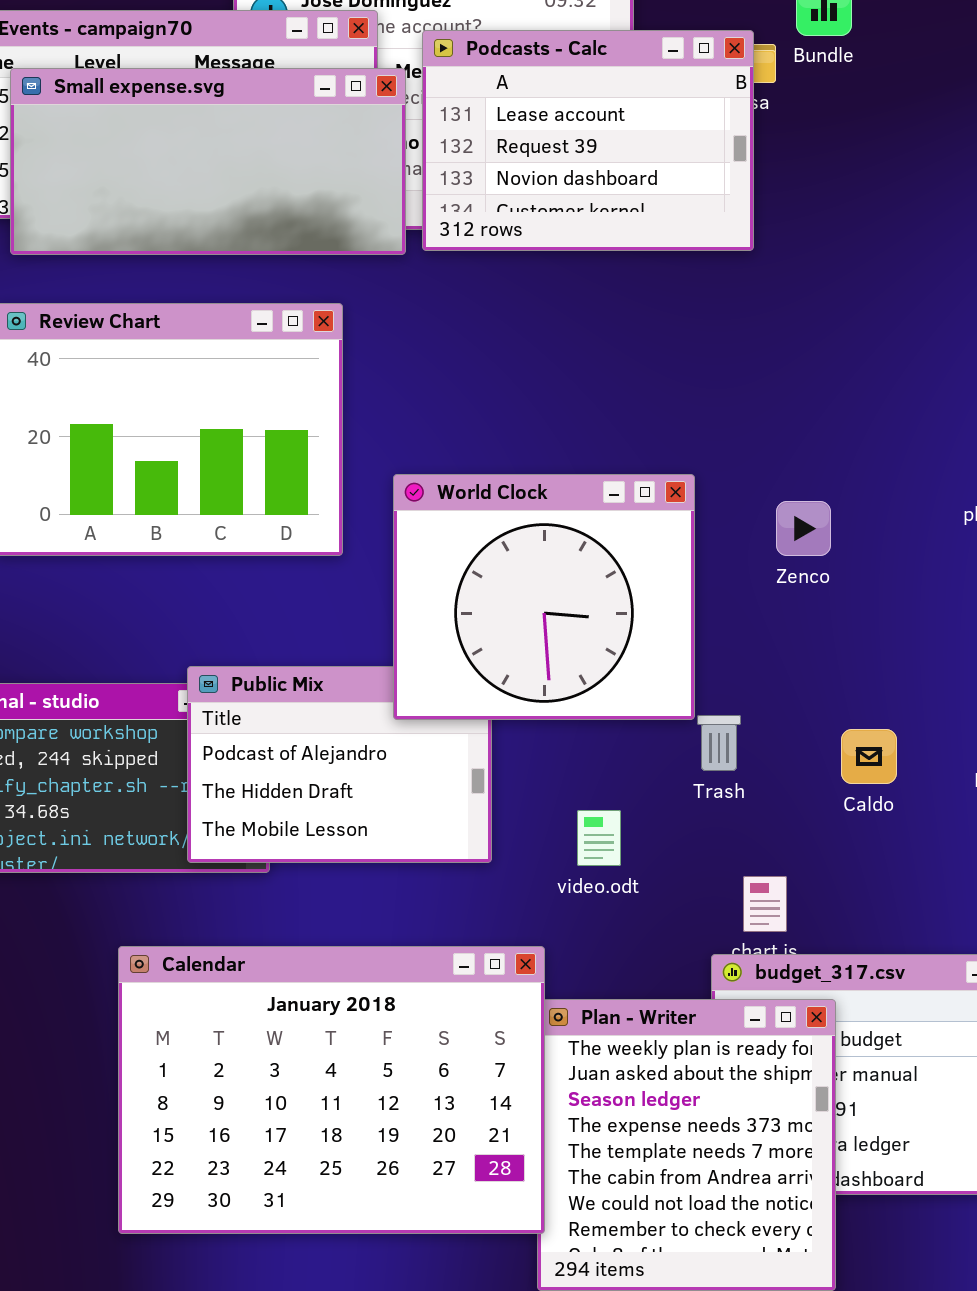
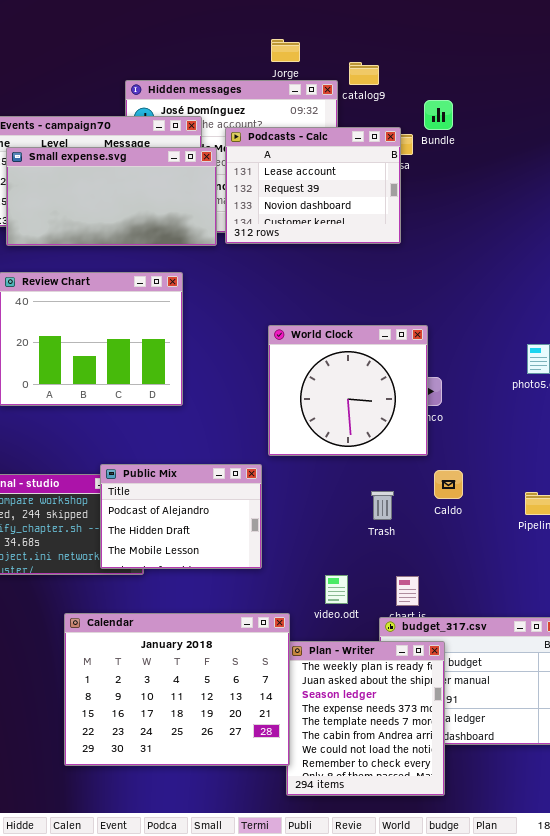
World Clock: [393,474,695,720] -> [268,325,428,456], moved
Caldo: [841,729,897,784] -> [434,470,463,499], moved
video.odt: [577,810,621,866] -> [325,575,348,604], moved

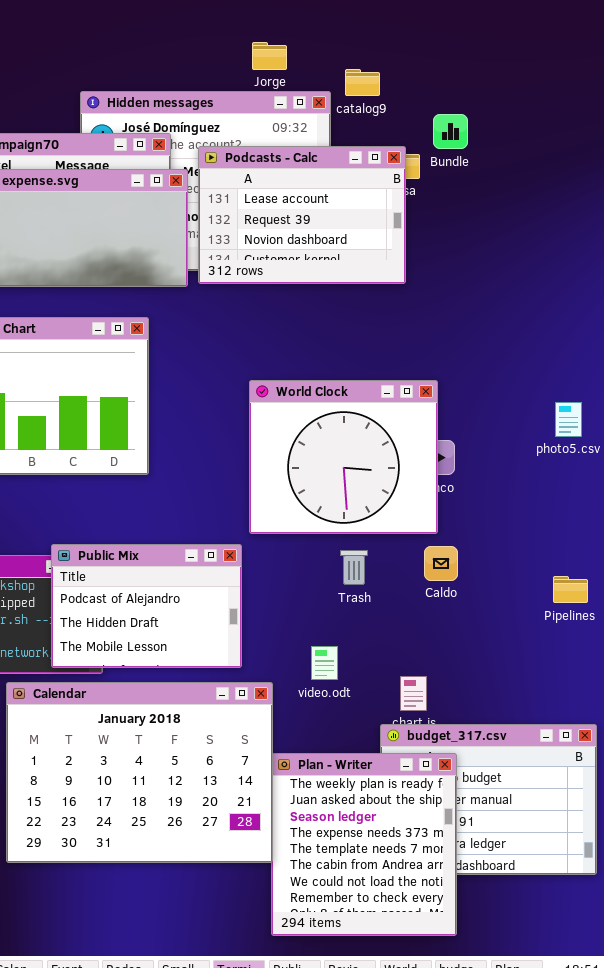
Caldo: [434,470,463,499] -> [424,546,458,581], moved
Trash: [371,491,394,520] -> [340,550,368,585], moved
video.odt: [325,575,348,604] -> [311,646,338,680], moved
Calendar: [64,613,290,766] -> [6,682,273,863], moved

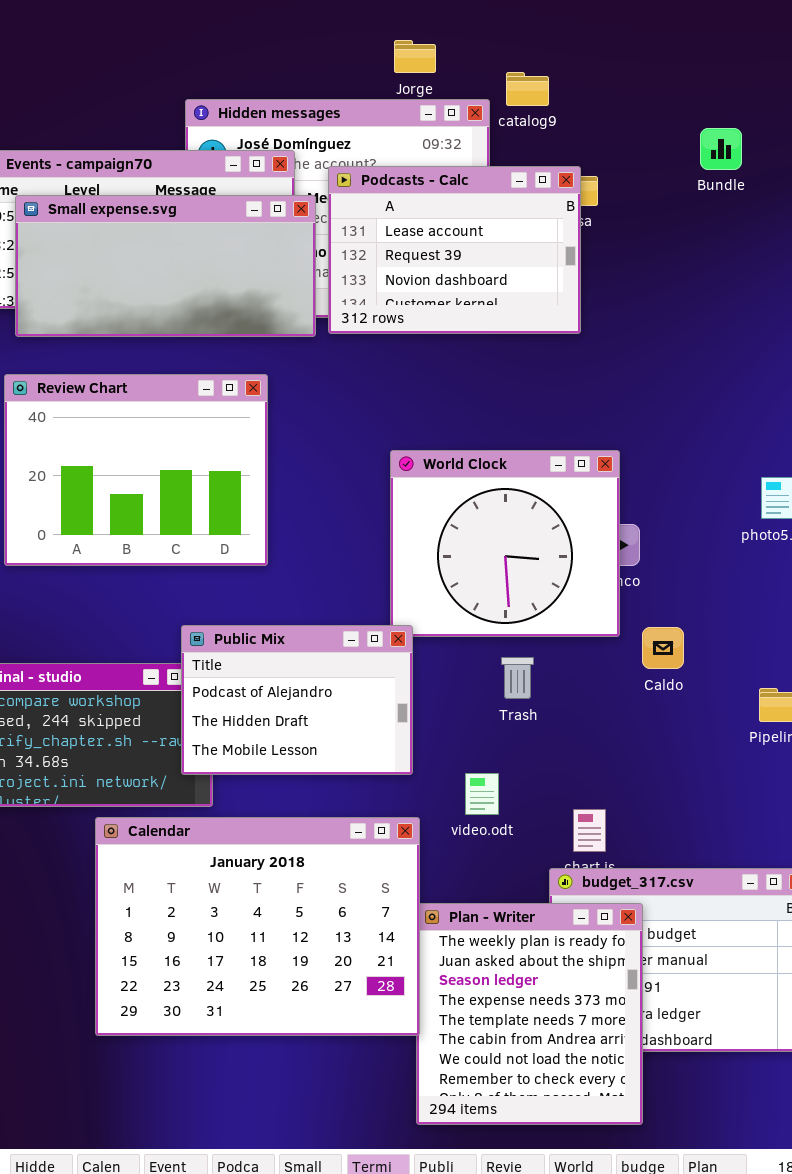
Bundle: [433,114,468,149] -> [700,128,742,170], moved
Public Mix: [51,544,242,668] -> [181,625,413,775], moved
Caldo: [424,546,458,581] -> [642,627,684,669], moved

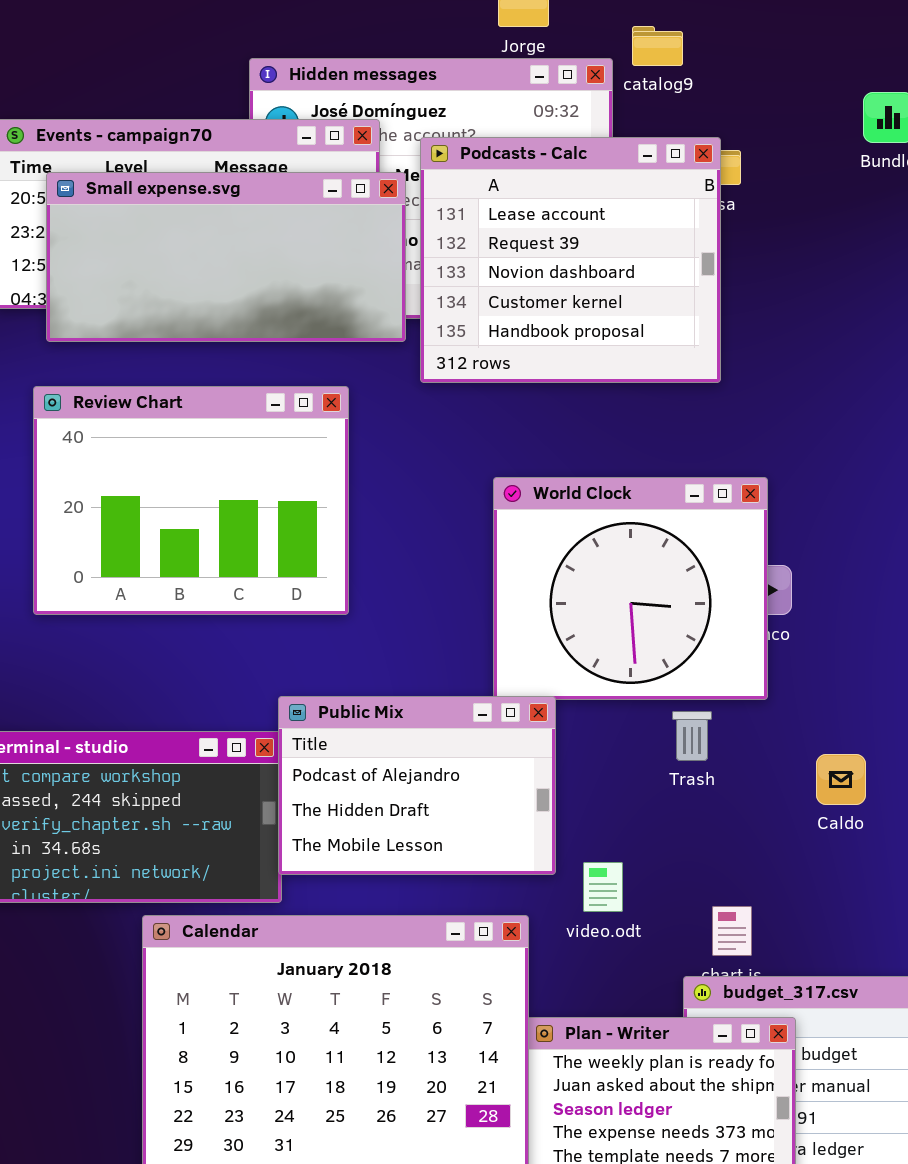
Podcasts - Calc: [328,166,581,334] -> [420,137,721,383], resized
Public Mix: [181,625,413,775] -> [278,696,556,875], moved
Caldo: [642,627,684,669] -> [816,754,866,805], moved
Trash: [501,657,534,699] -> [672,711,712,761], moved

